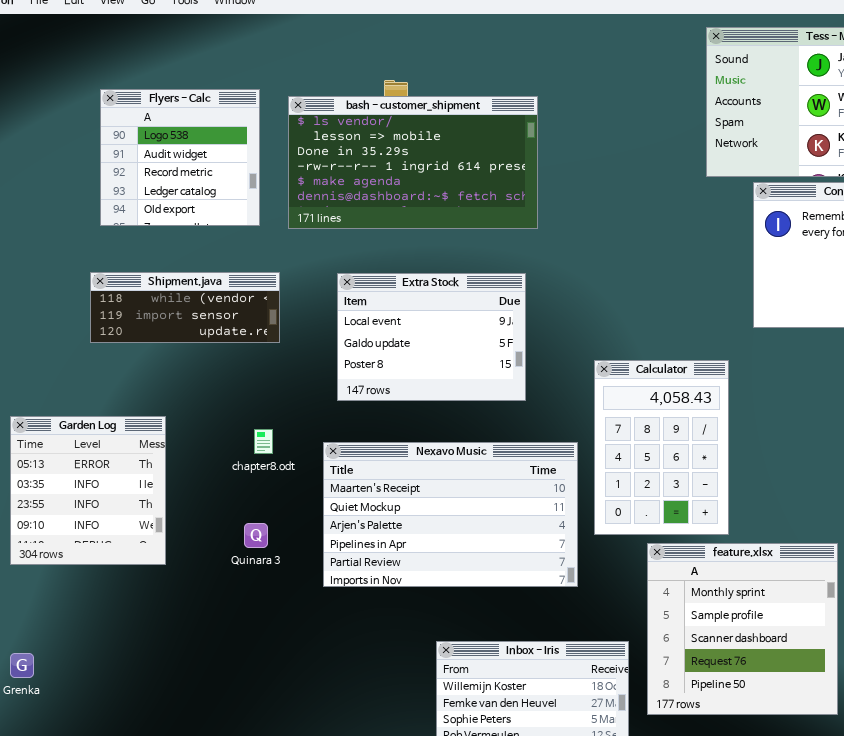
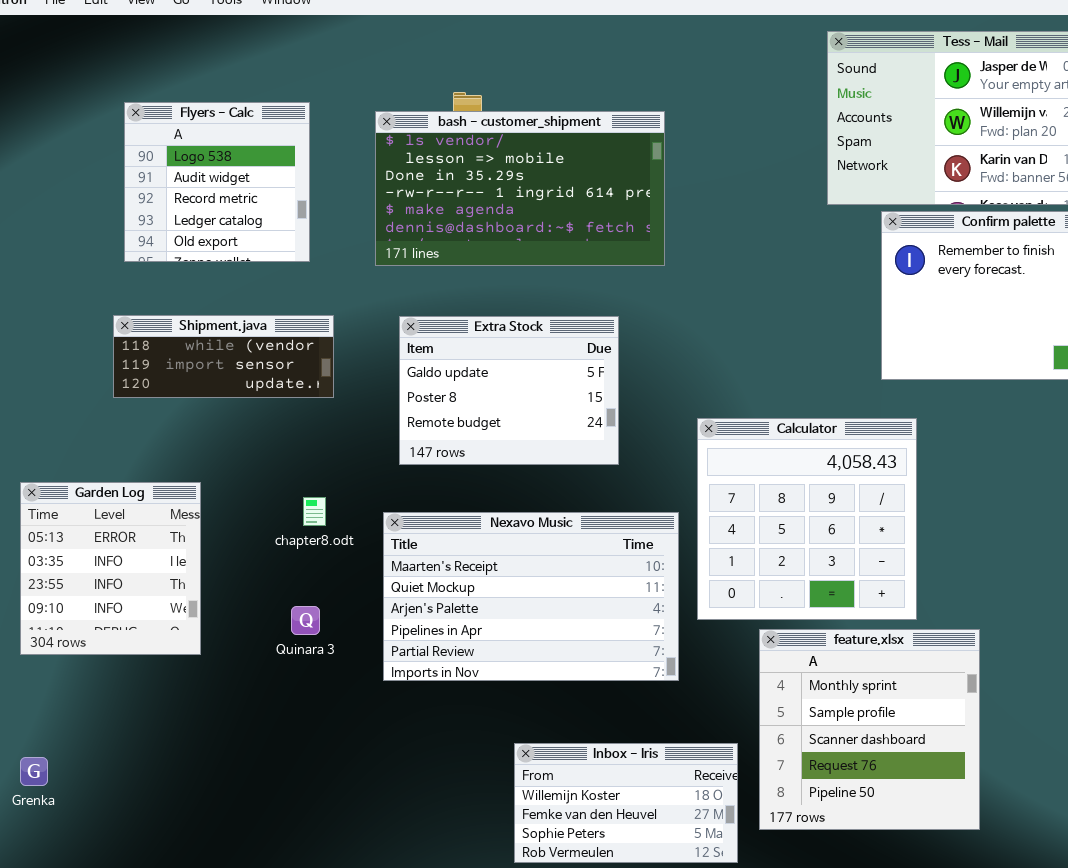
bash - customer_shipment: [288,96,538,229] -> [375,111,665,266], moved
Extra Stock: [337,273,526,401] -> [399,316,619,465], scrolled down 1 row
Calculator: [594,360,729,535] -> [697,418,917,620], resized

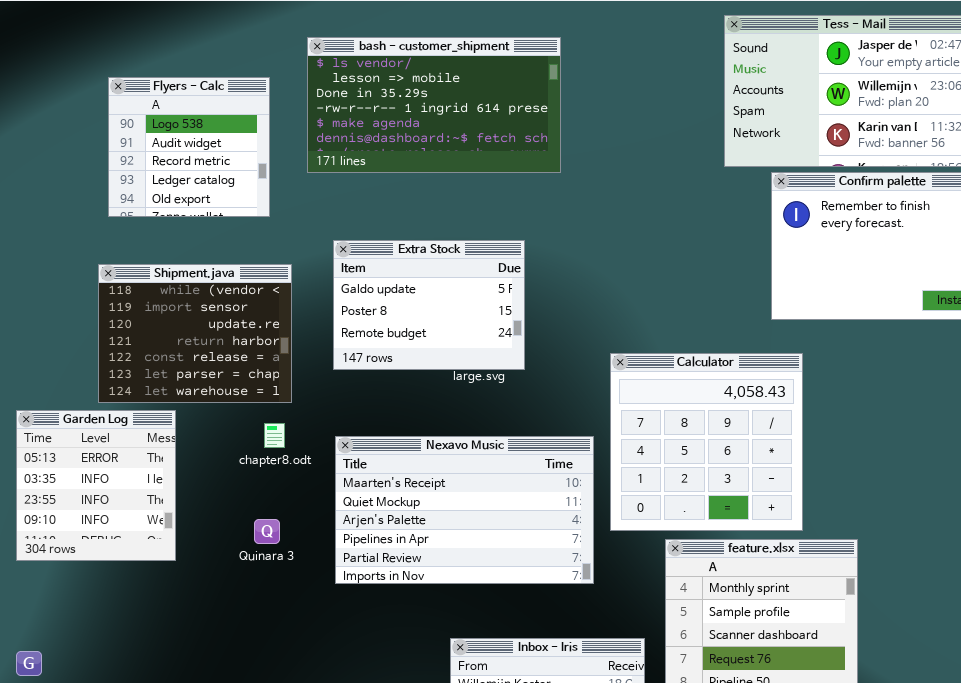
bash - customer_shipment: [375,111,665,266] -> [307,37,561,173], moved
Shipment.java: [113,315,334,398] -> [98,264,292,403], resized
Extra Stock: [399,316,619,465] -> [333,240,525,370], moved

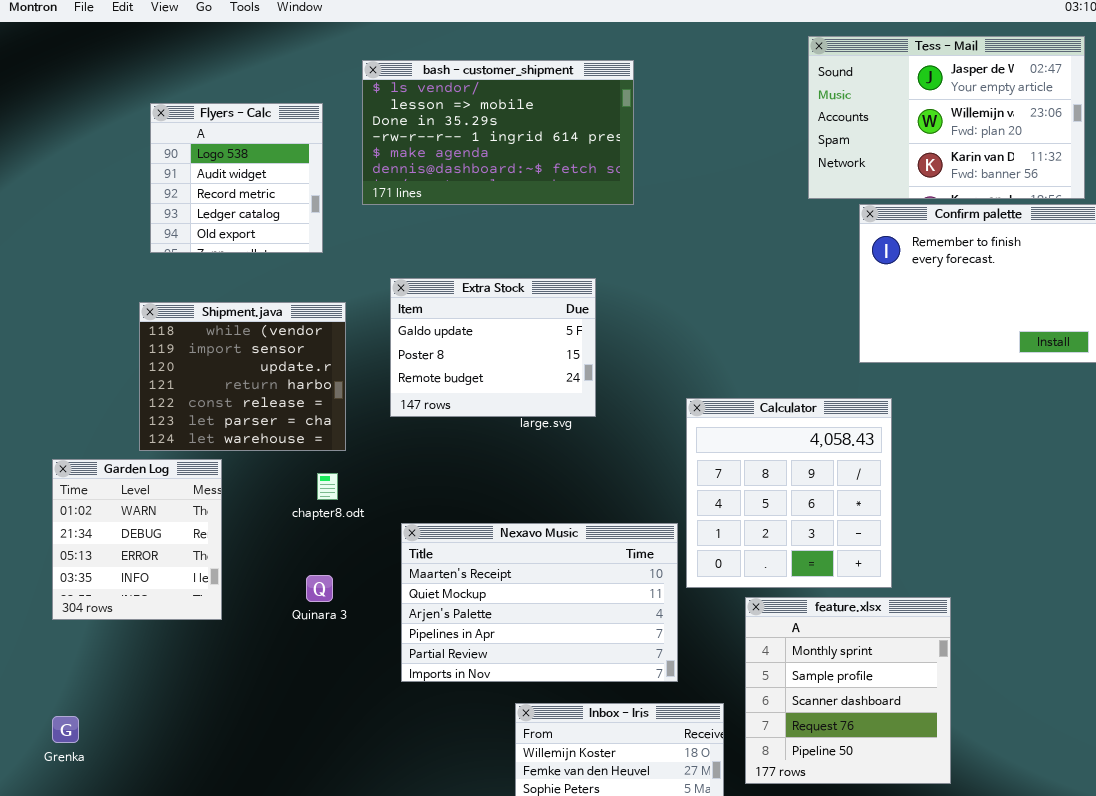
Garden Log: [16,410,176,561] -> [52,459,222,620], scrolled up 2 rows
Nexavo Music: [335,436,594,584] -> [401,523,678,682], moved

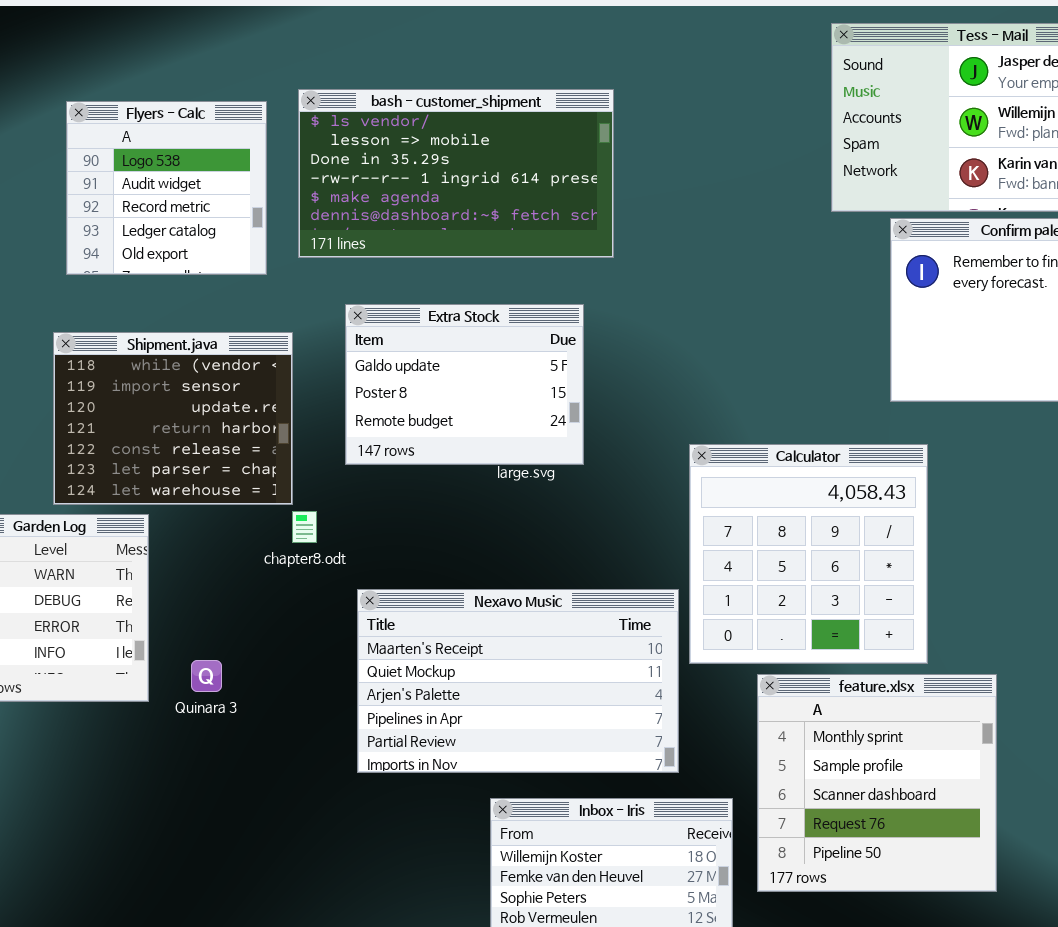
bash - customer_shipment: [362,60,634,205] -> [298,89,614,258], moved
chapter8.odt: [317,473,338,500] -> [292,511,317,543], moved
Quinara 3: [306,575,333,602] -> [191,660,222,692], moved

